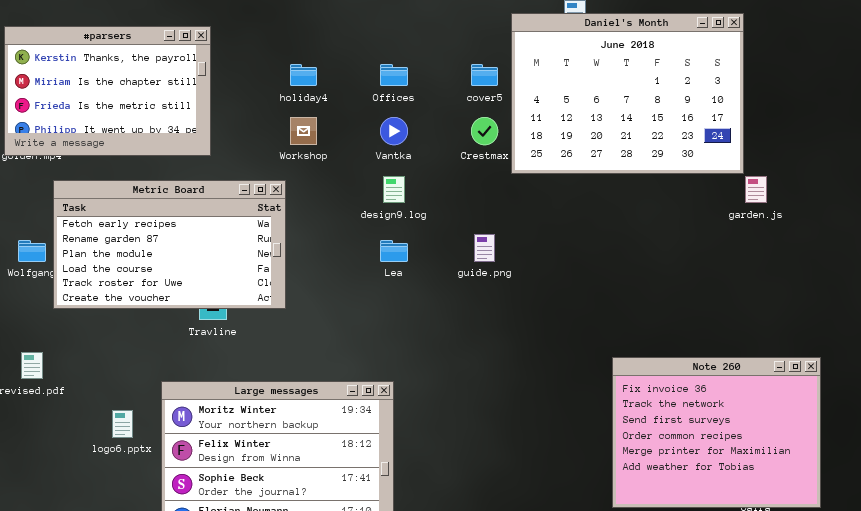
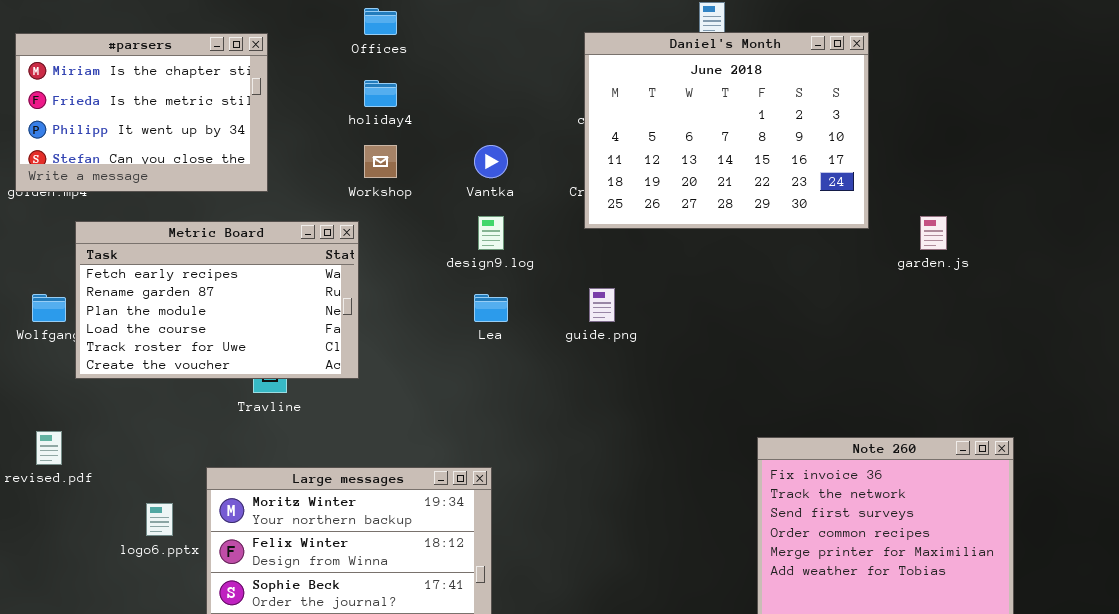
Daniel's Month: [511,13,744,174] -> [584,32,869,229], moved
#parsers: [4,26,211,156] -> [15,33,268,192], scrolled down 1 row
Offices: [380,64,408,86] -> [364,8,397,35], moved

